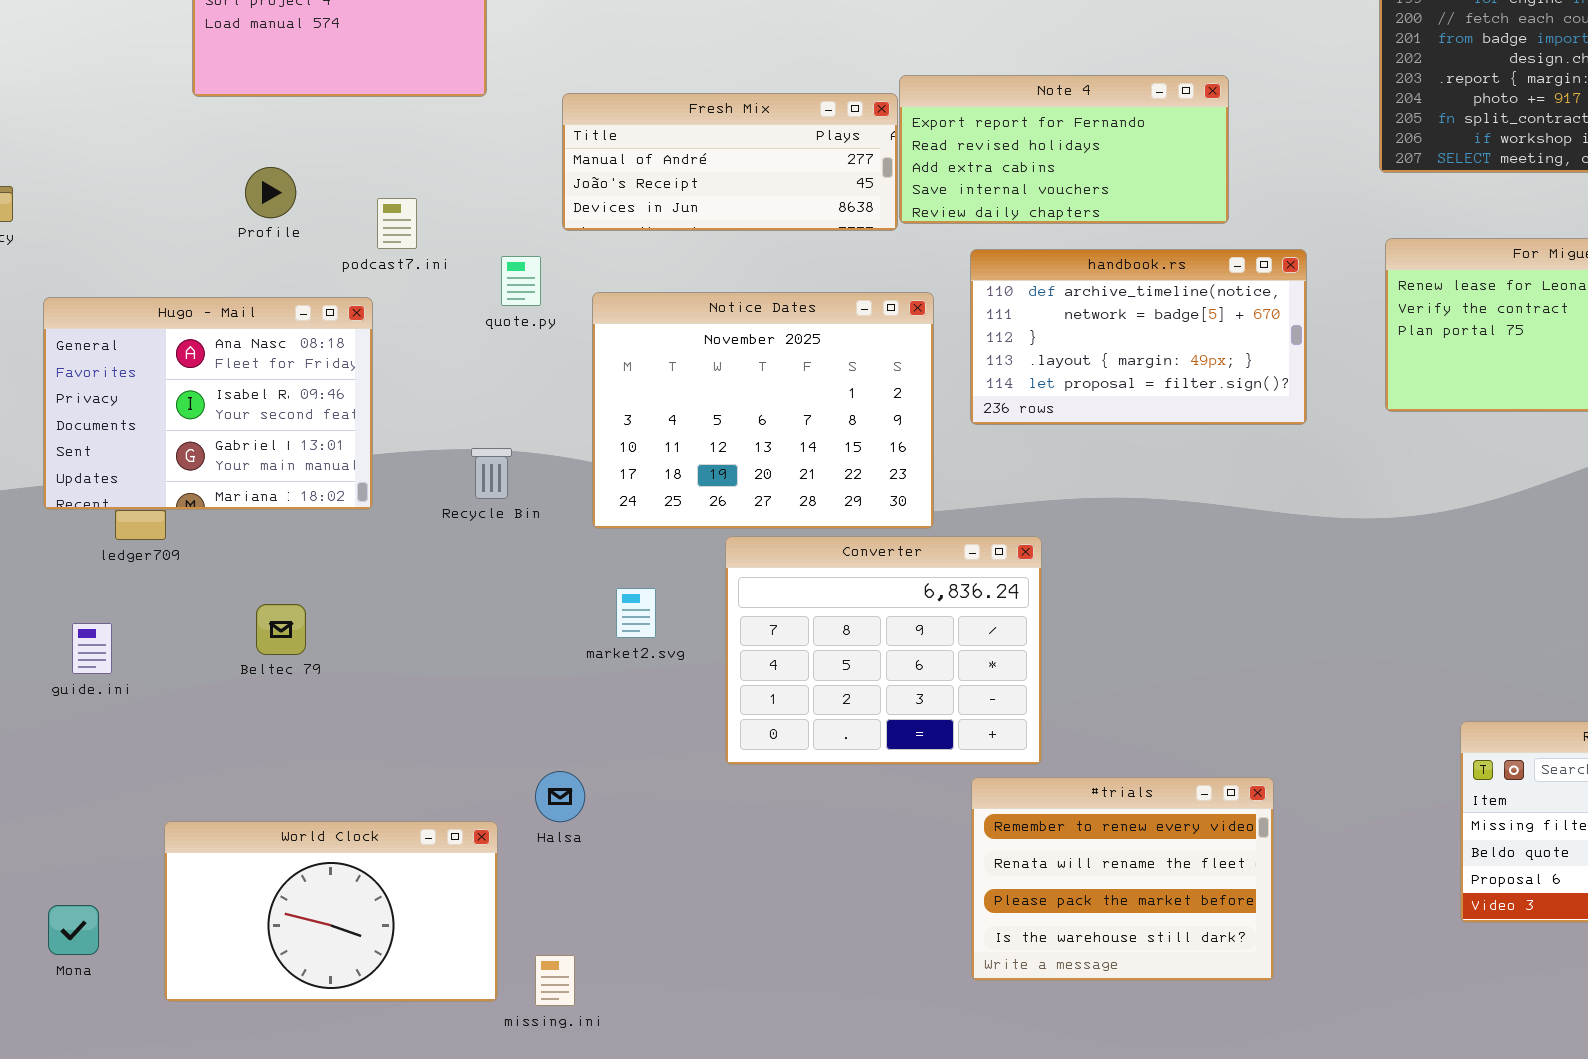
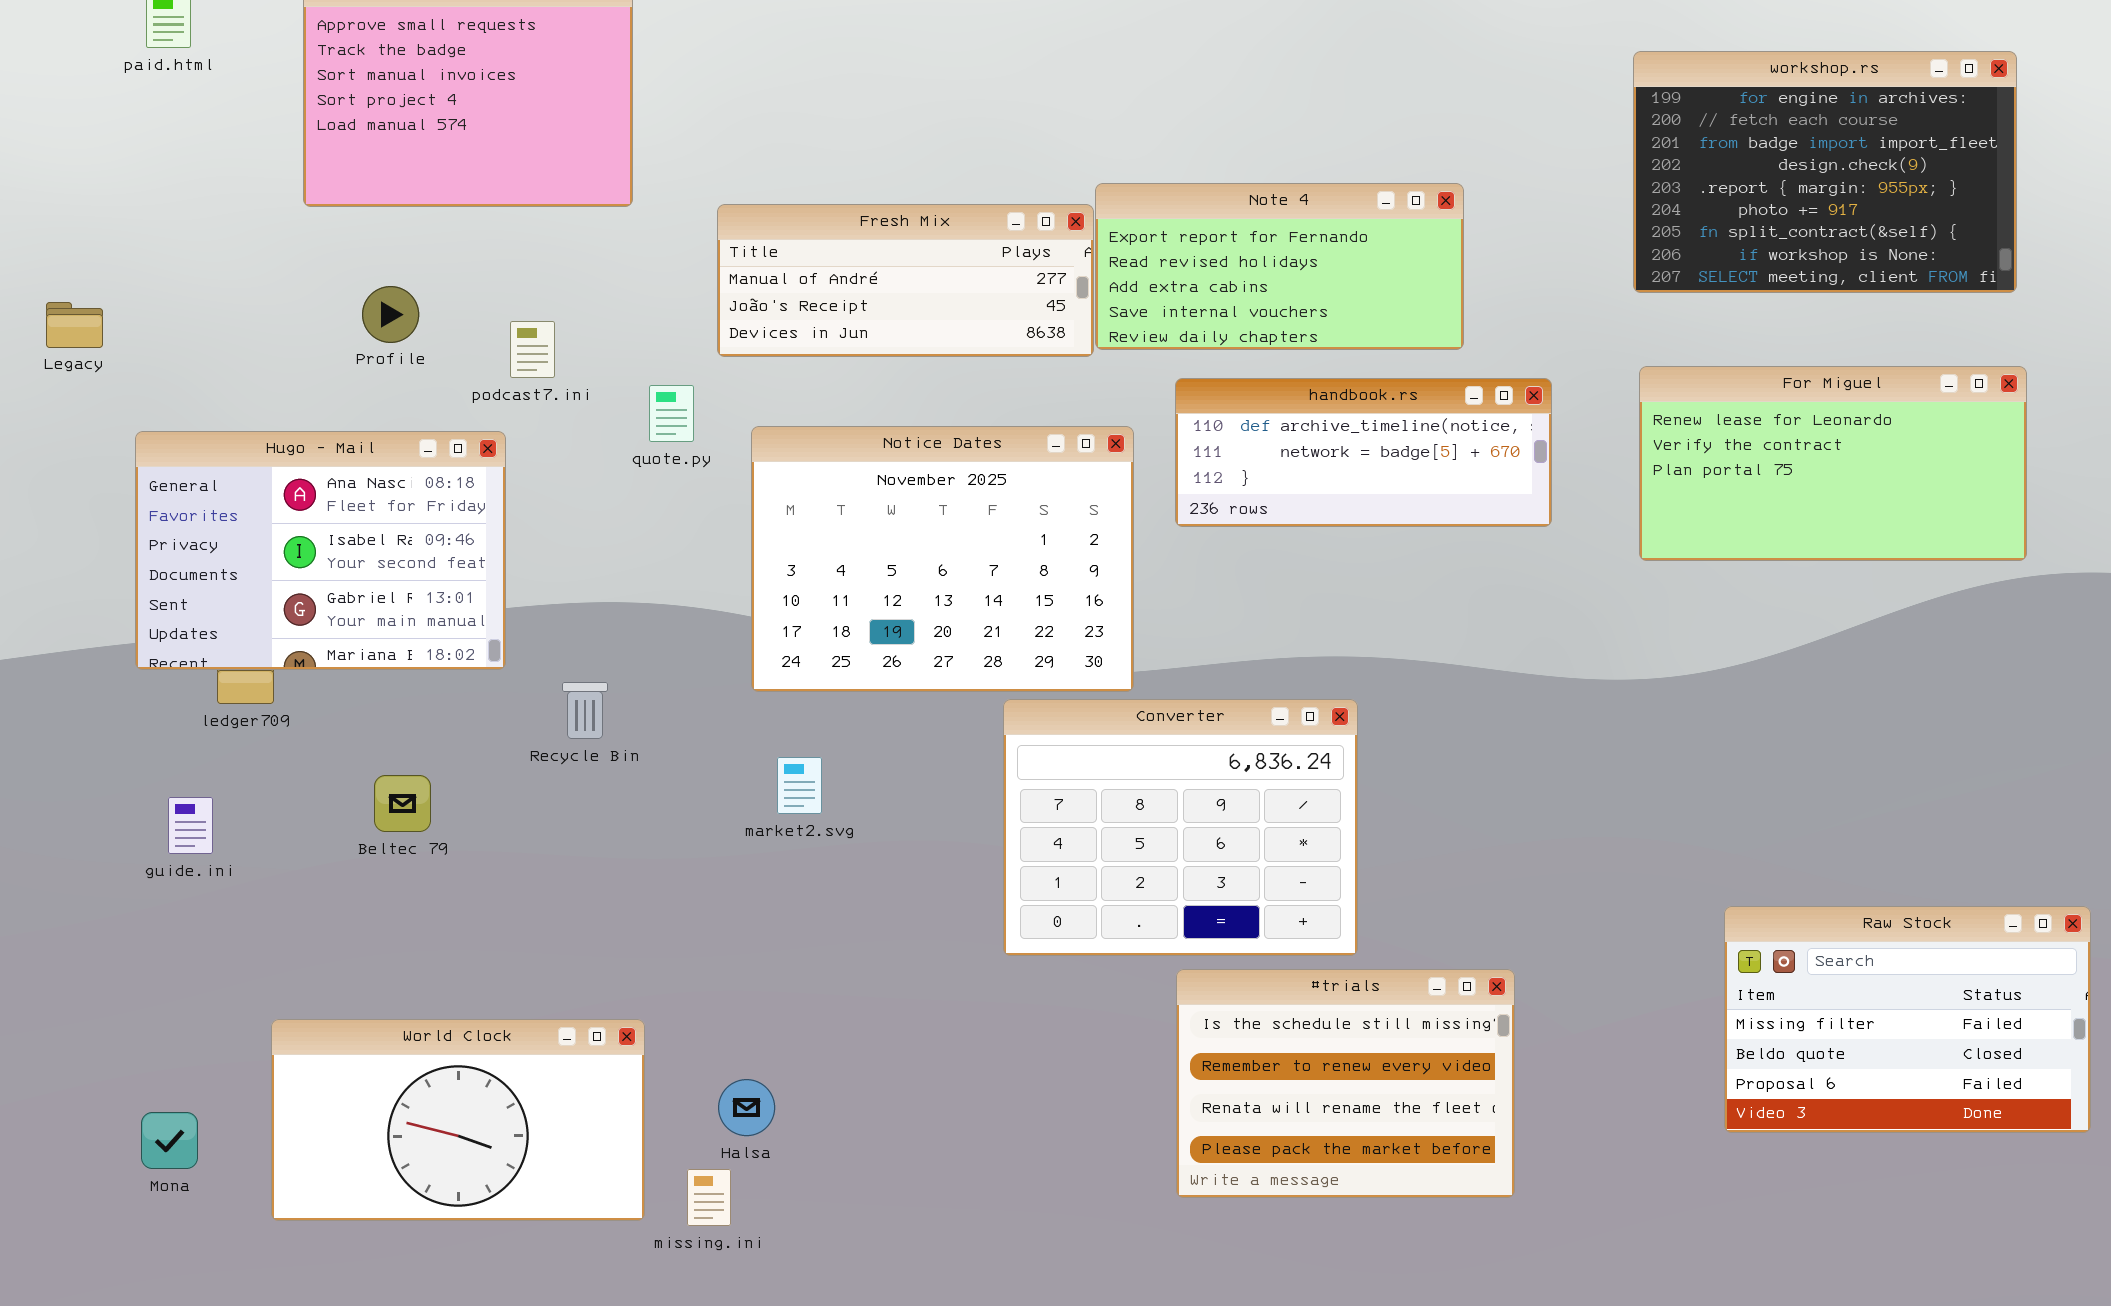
handbook.rs: [970,249,1307,425] -> [1175,378,1552,527], resized
Recycle Bin: [471,448,512,499] -> [562,682,608,739], moved
Converter: [725,536,1042,765] -> [1003,699,1358,956], moved
Halsa: [535,771,585,822] -> [718,1079,775,1136], moved
#trials: [971,777,1274,981] -> [1176,969,1515,1198], scrolled up 1 row

